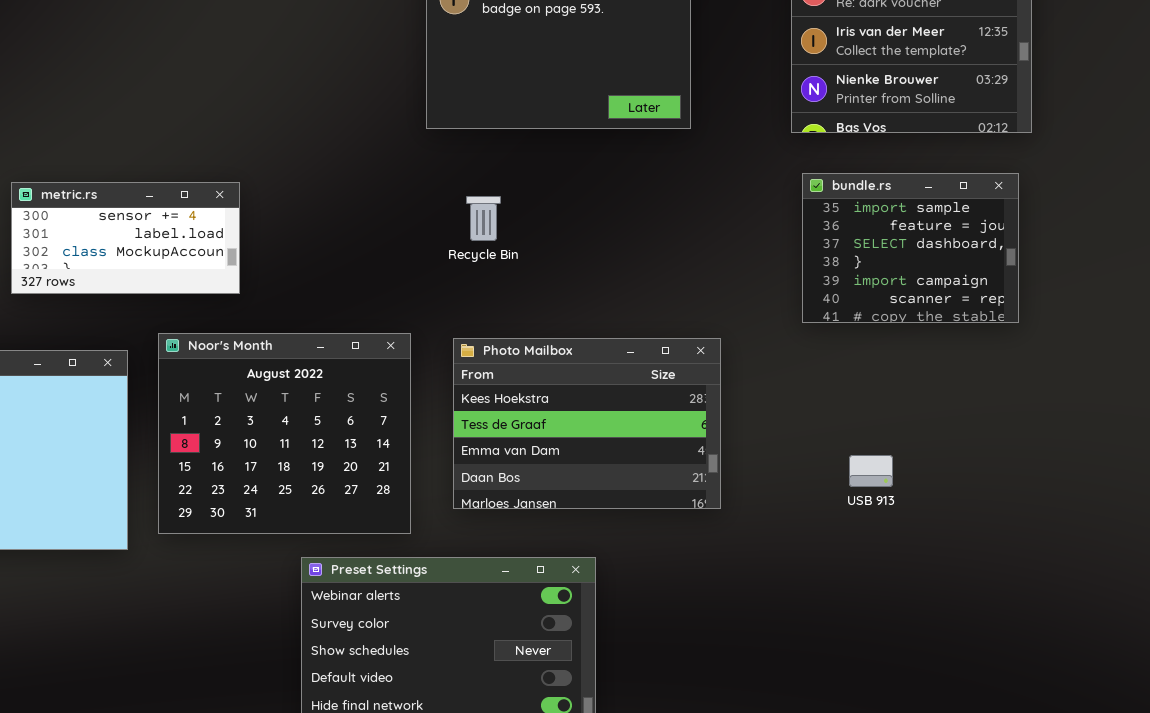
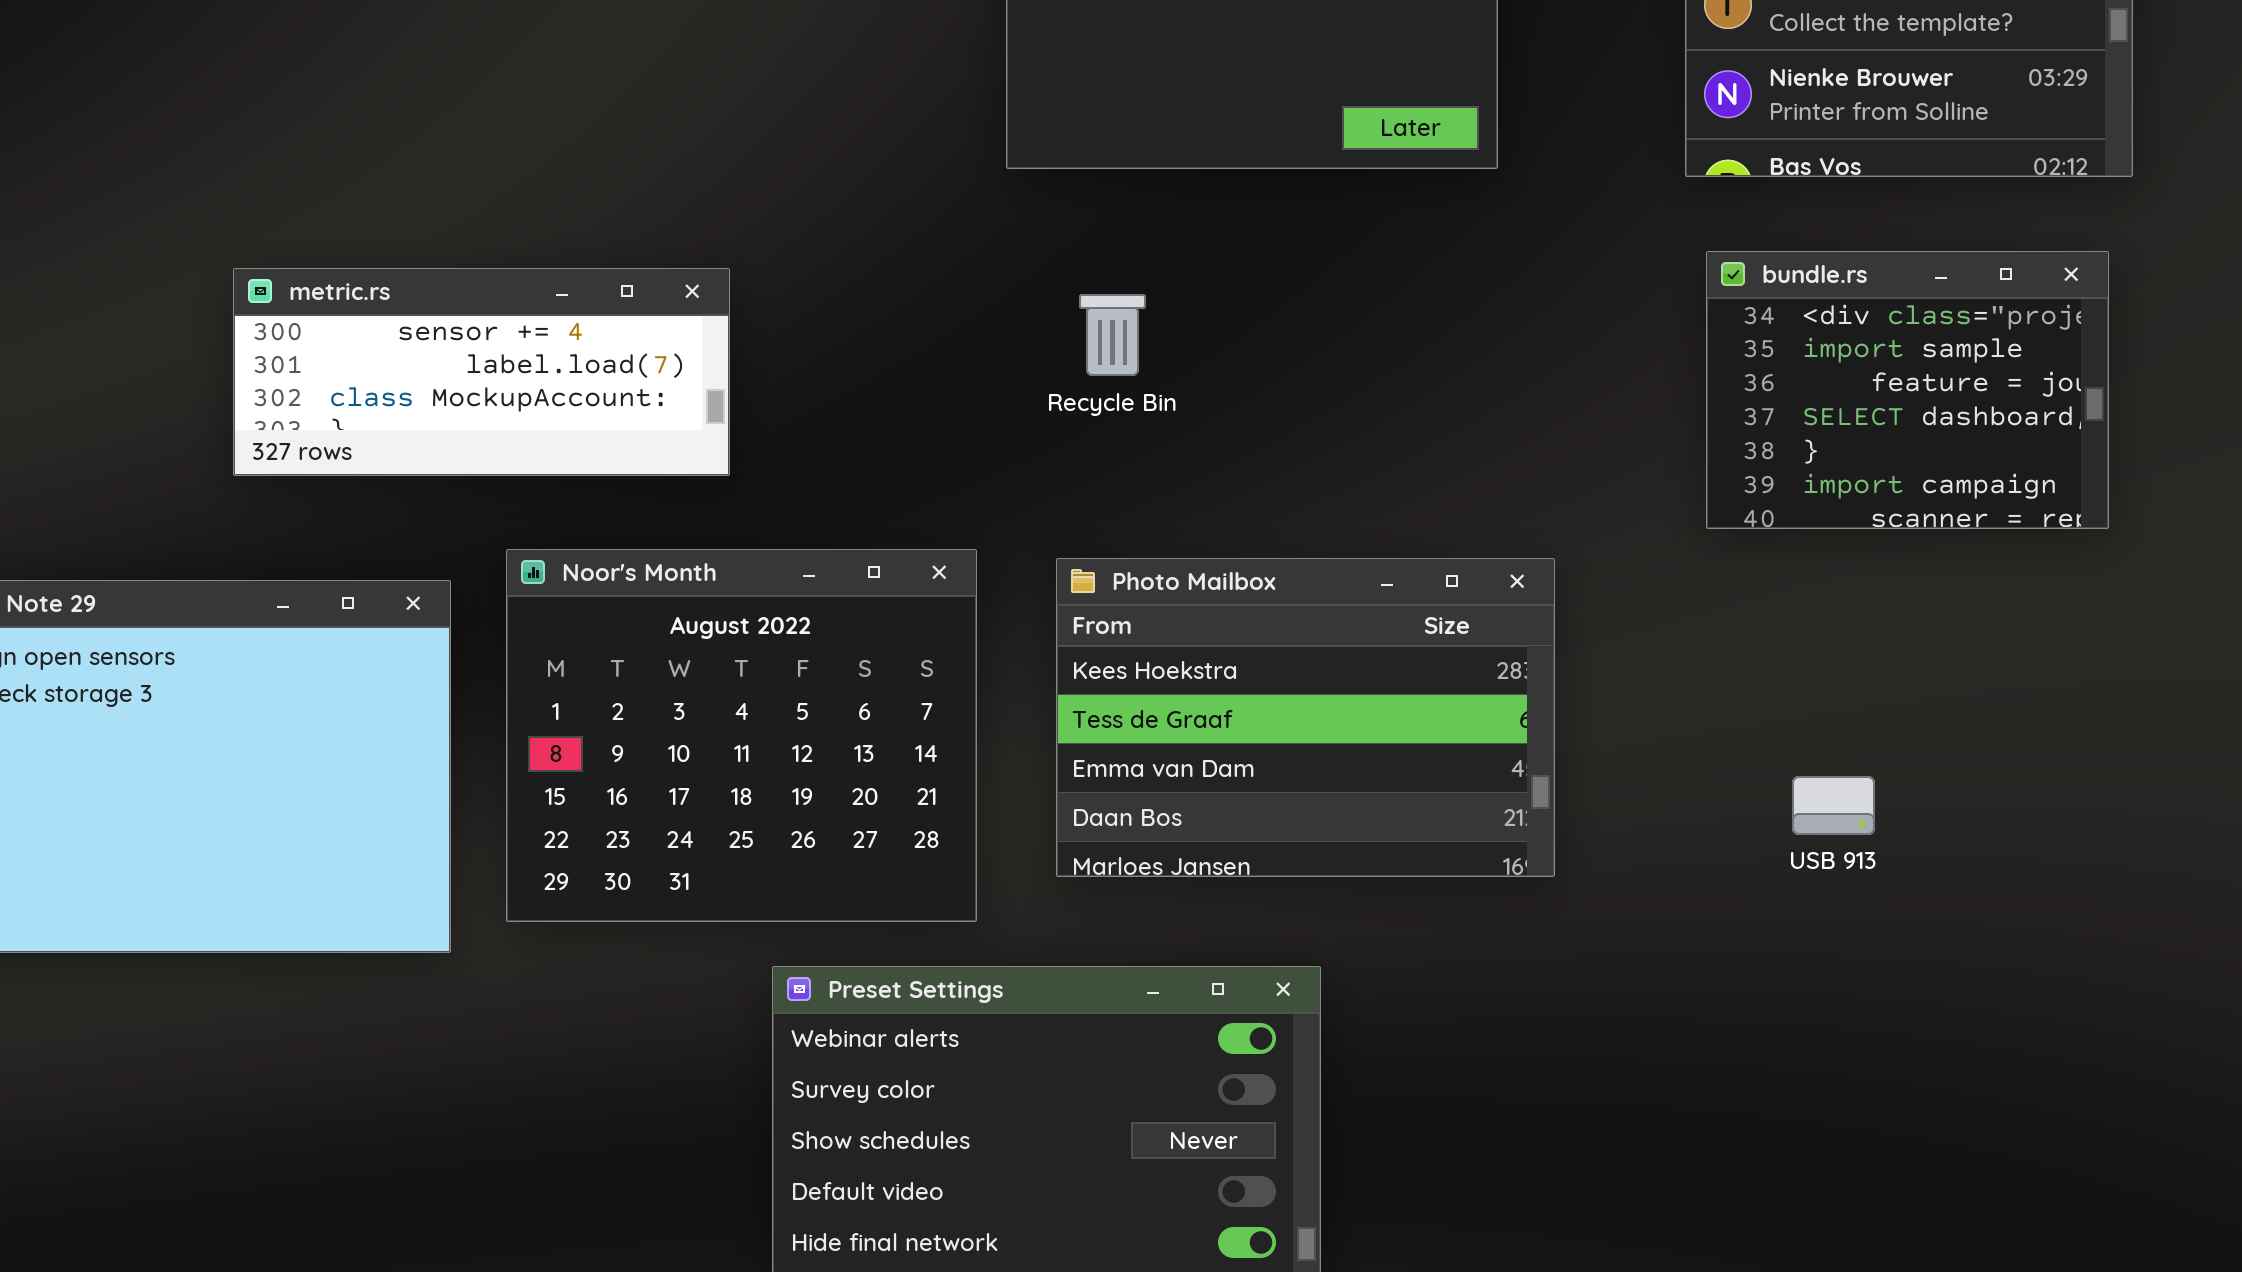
bundle.rs: [802,173,1019,323] -> [1706,251,2109,529], scrolled up 1 row
metric.rs: [11,182,240,294] -> [233,268,730,476], resized

